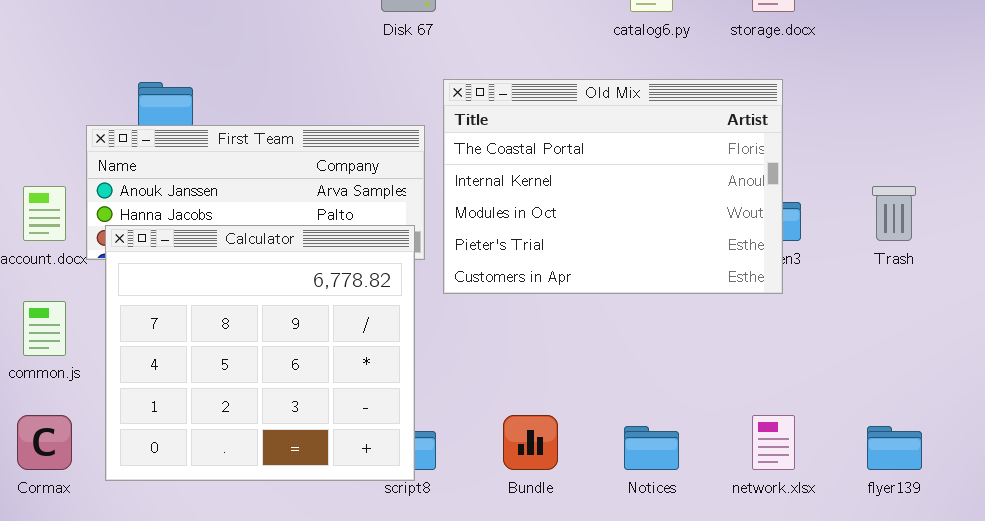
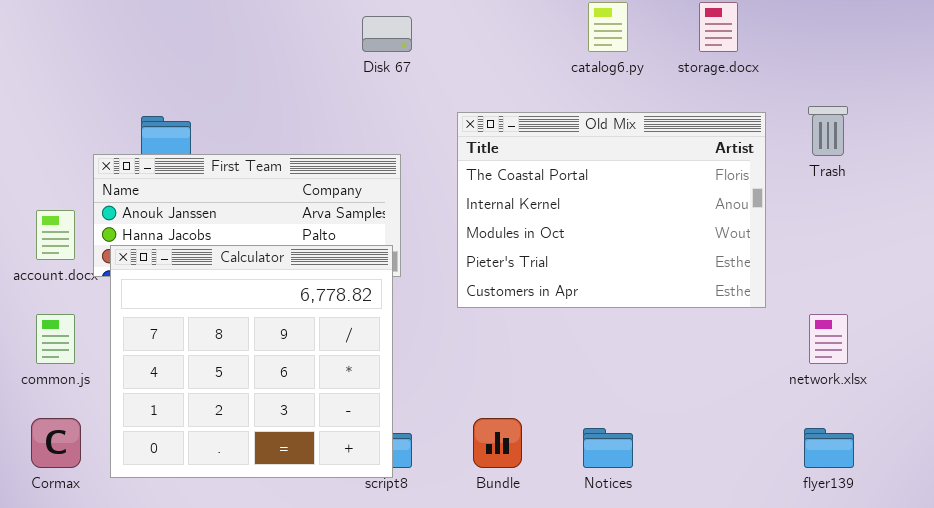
Old Mix: [443,79,783,294] -> [457,112,766,308], moved
Trash: [872,186,916,241] -> [808,106,848,156], moved
network.xlsx: [752,415,795,470] -> [809,314,848,364], moved

